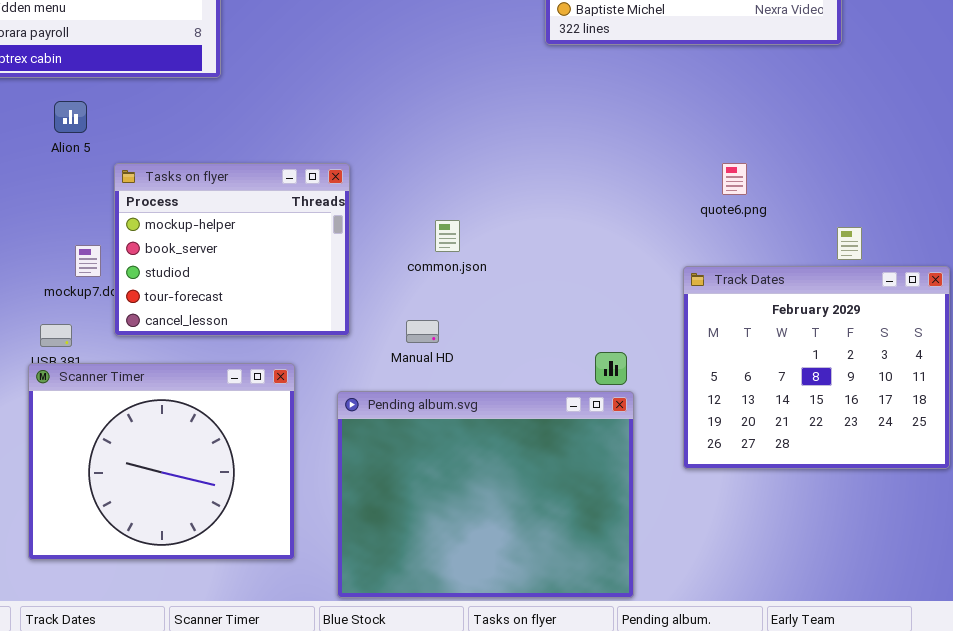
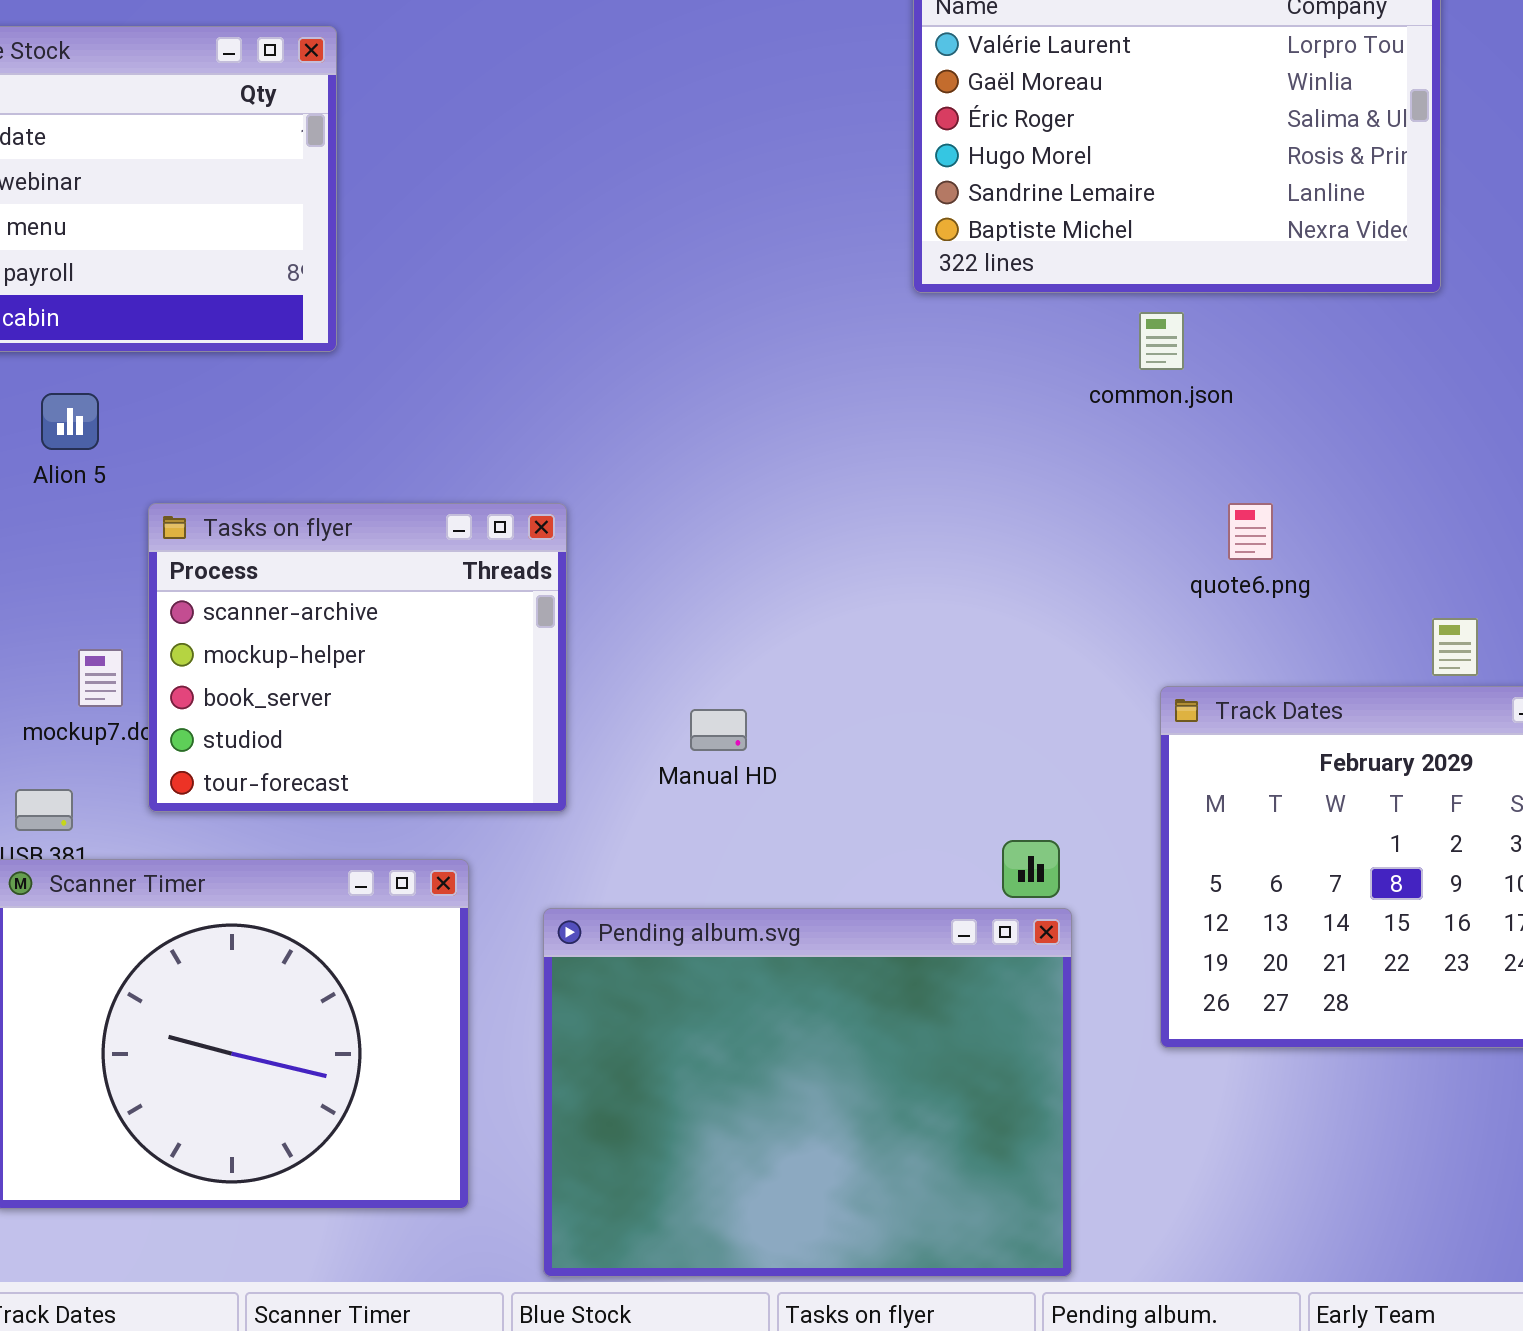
Tasks on flyer: [114,163,350,336] -> [148,503,567,812], scrolled up 1 row
common.json: [435,220,460,252] -> [1139,312,1184,370], moved
Manual HD: [406,320,439,343] -> [690,709,747,751], moved

